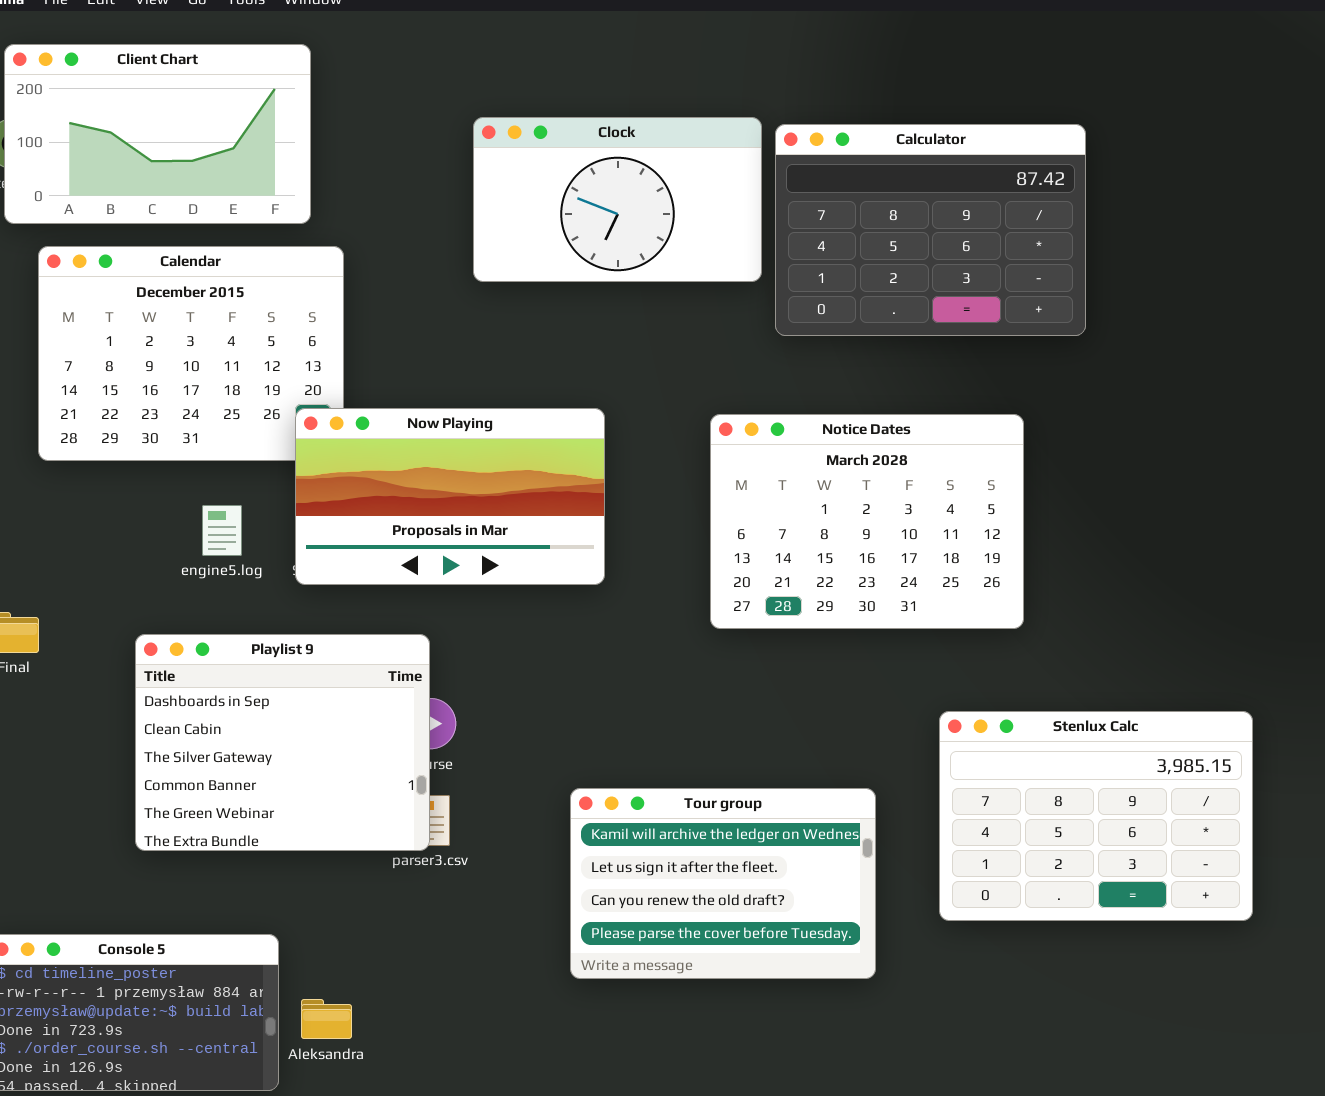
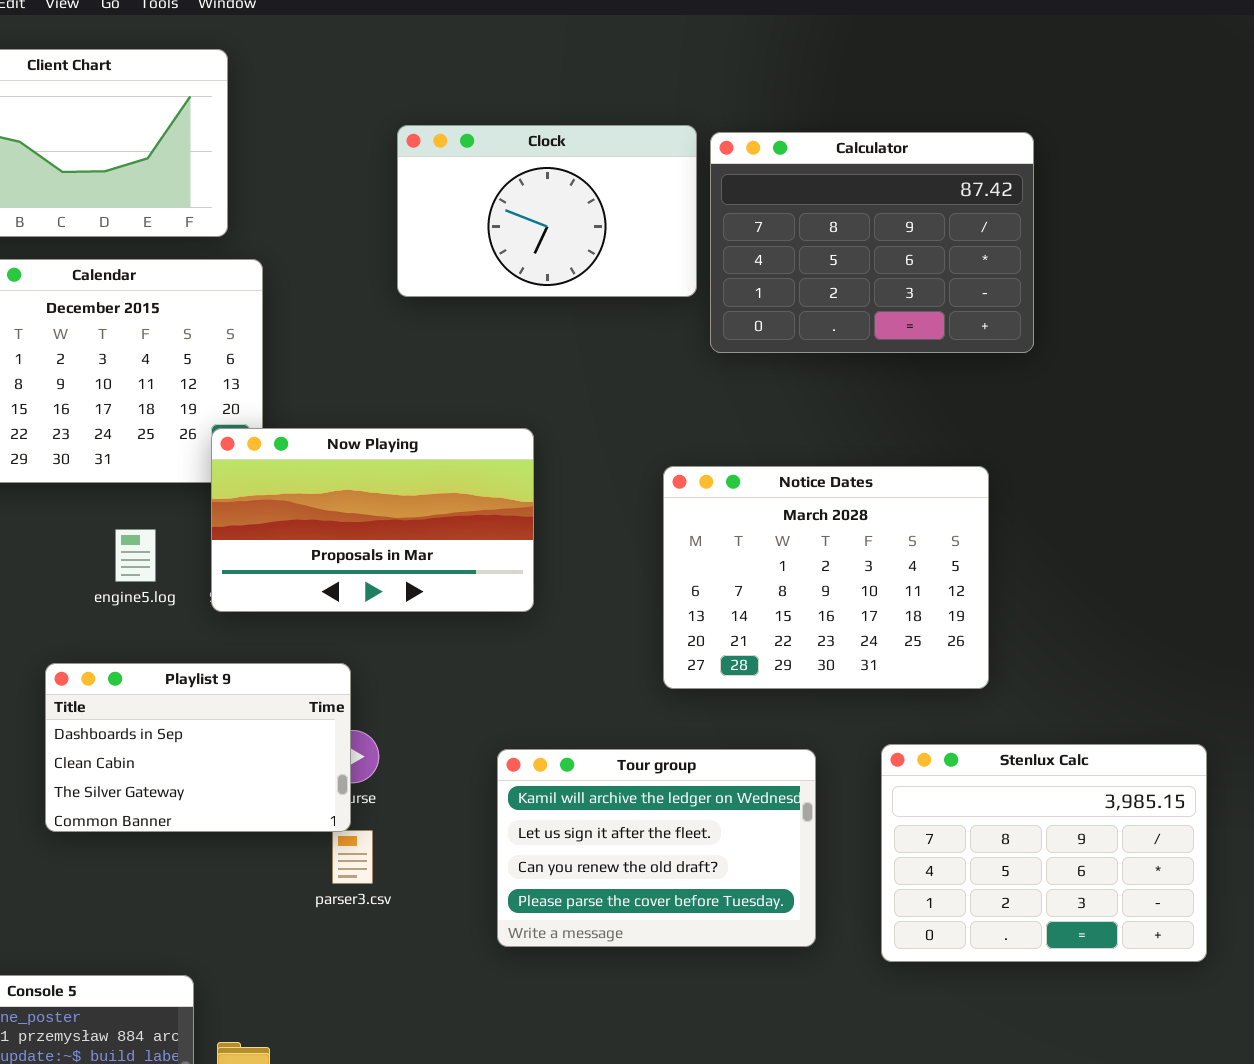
Notice Dates: [710,414,1024,629] -> [663,466,989,689], moved
Playlist 9: [135,634,430,851] -> [45,663,351,832], resized
Tour group: [570,788,876,979] -> [497,749,816,947], moved

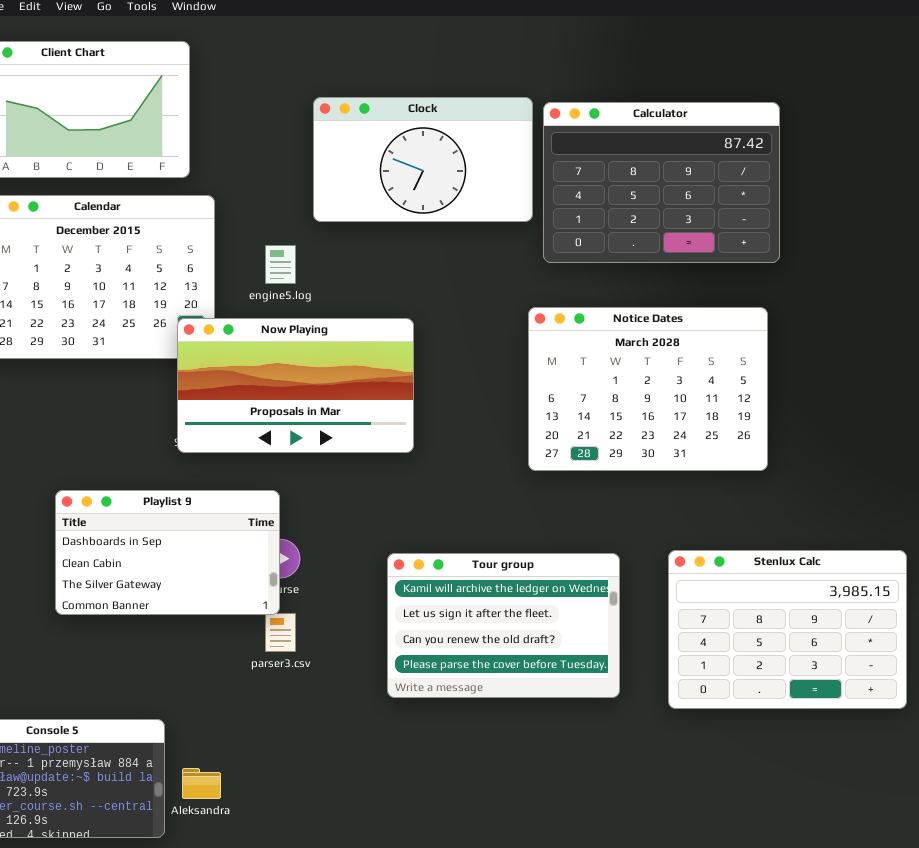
Notice Dates: [663,466,989,689] -> [528,307,768,471], moved
engine5.log: [115,529,156,582] -> [265,245,296,284], moved

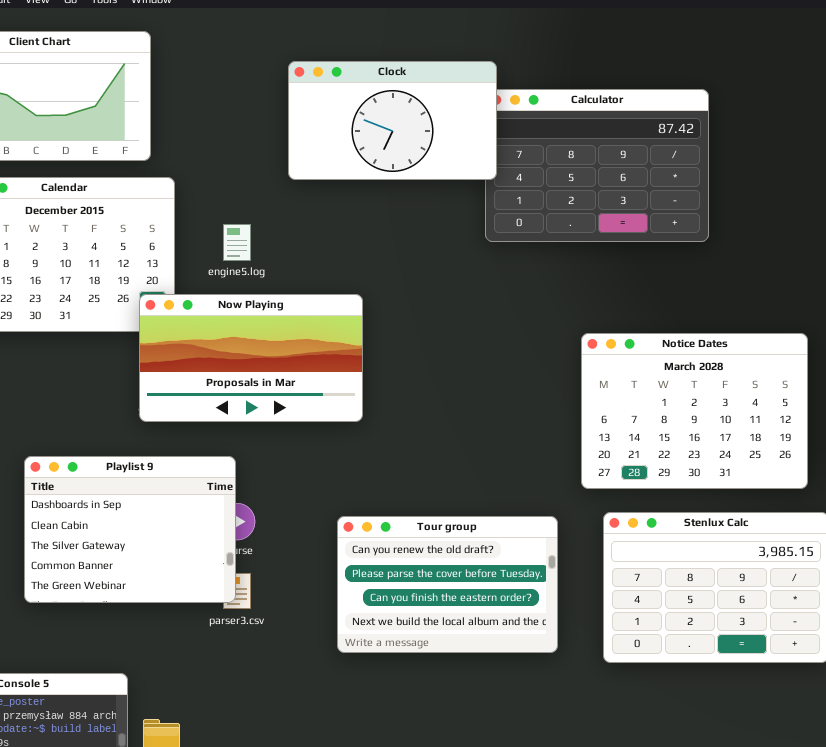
Clock: [313,97,533,222] -> [288,61,497,180], moved
Notice Dates: [528,307,768,471] -> [581,333,808,489], moved
Playlist 9: [55,490,280,615] -> [24,456,236,603], resized
Tour group: [387,553,620,698] -> [337,516,558,653], scrolled down 2 rows

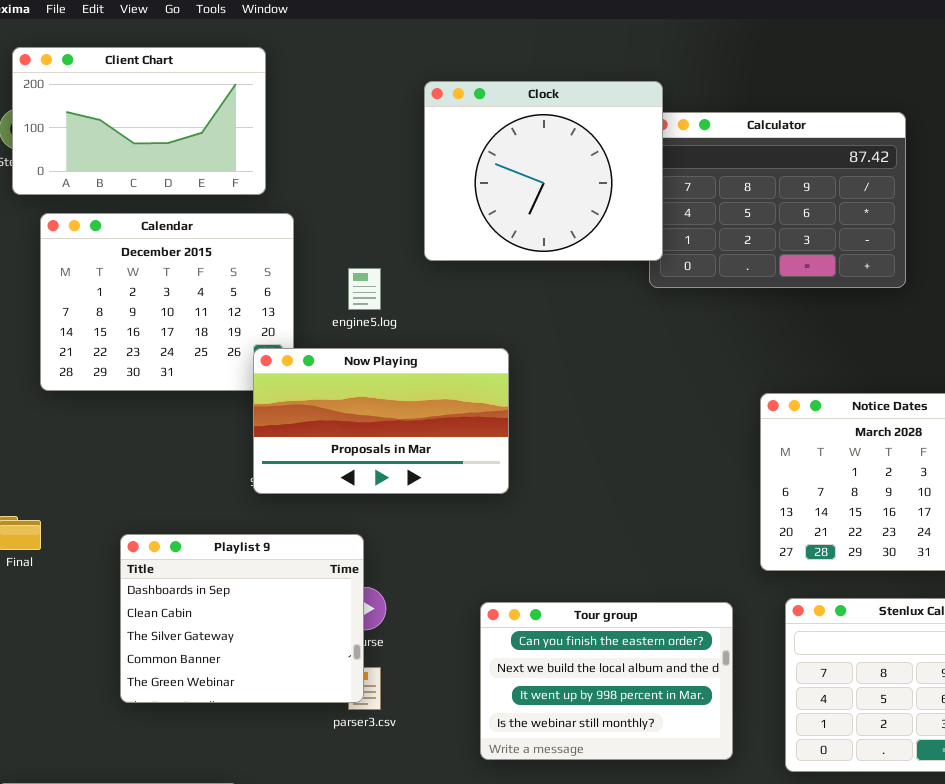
Clock: [288,61,497,180] -> [424,81,663,261], resized
Tour group: [337,516,558,653] -> [480,602,733,760], scrolled down 2 rows

